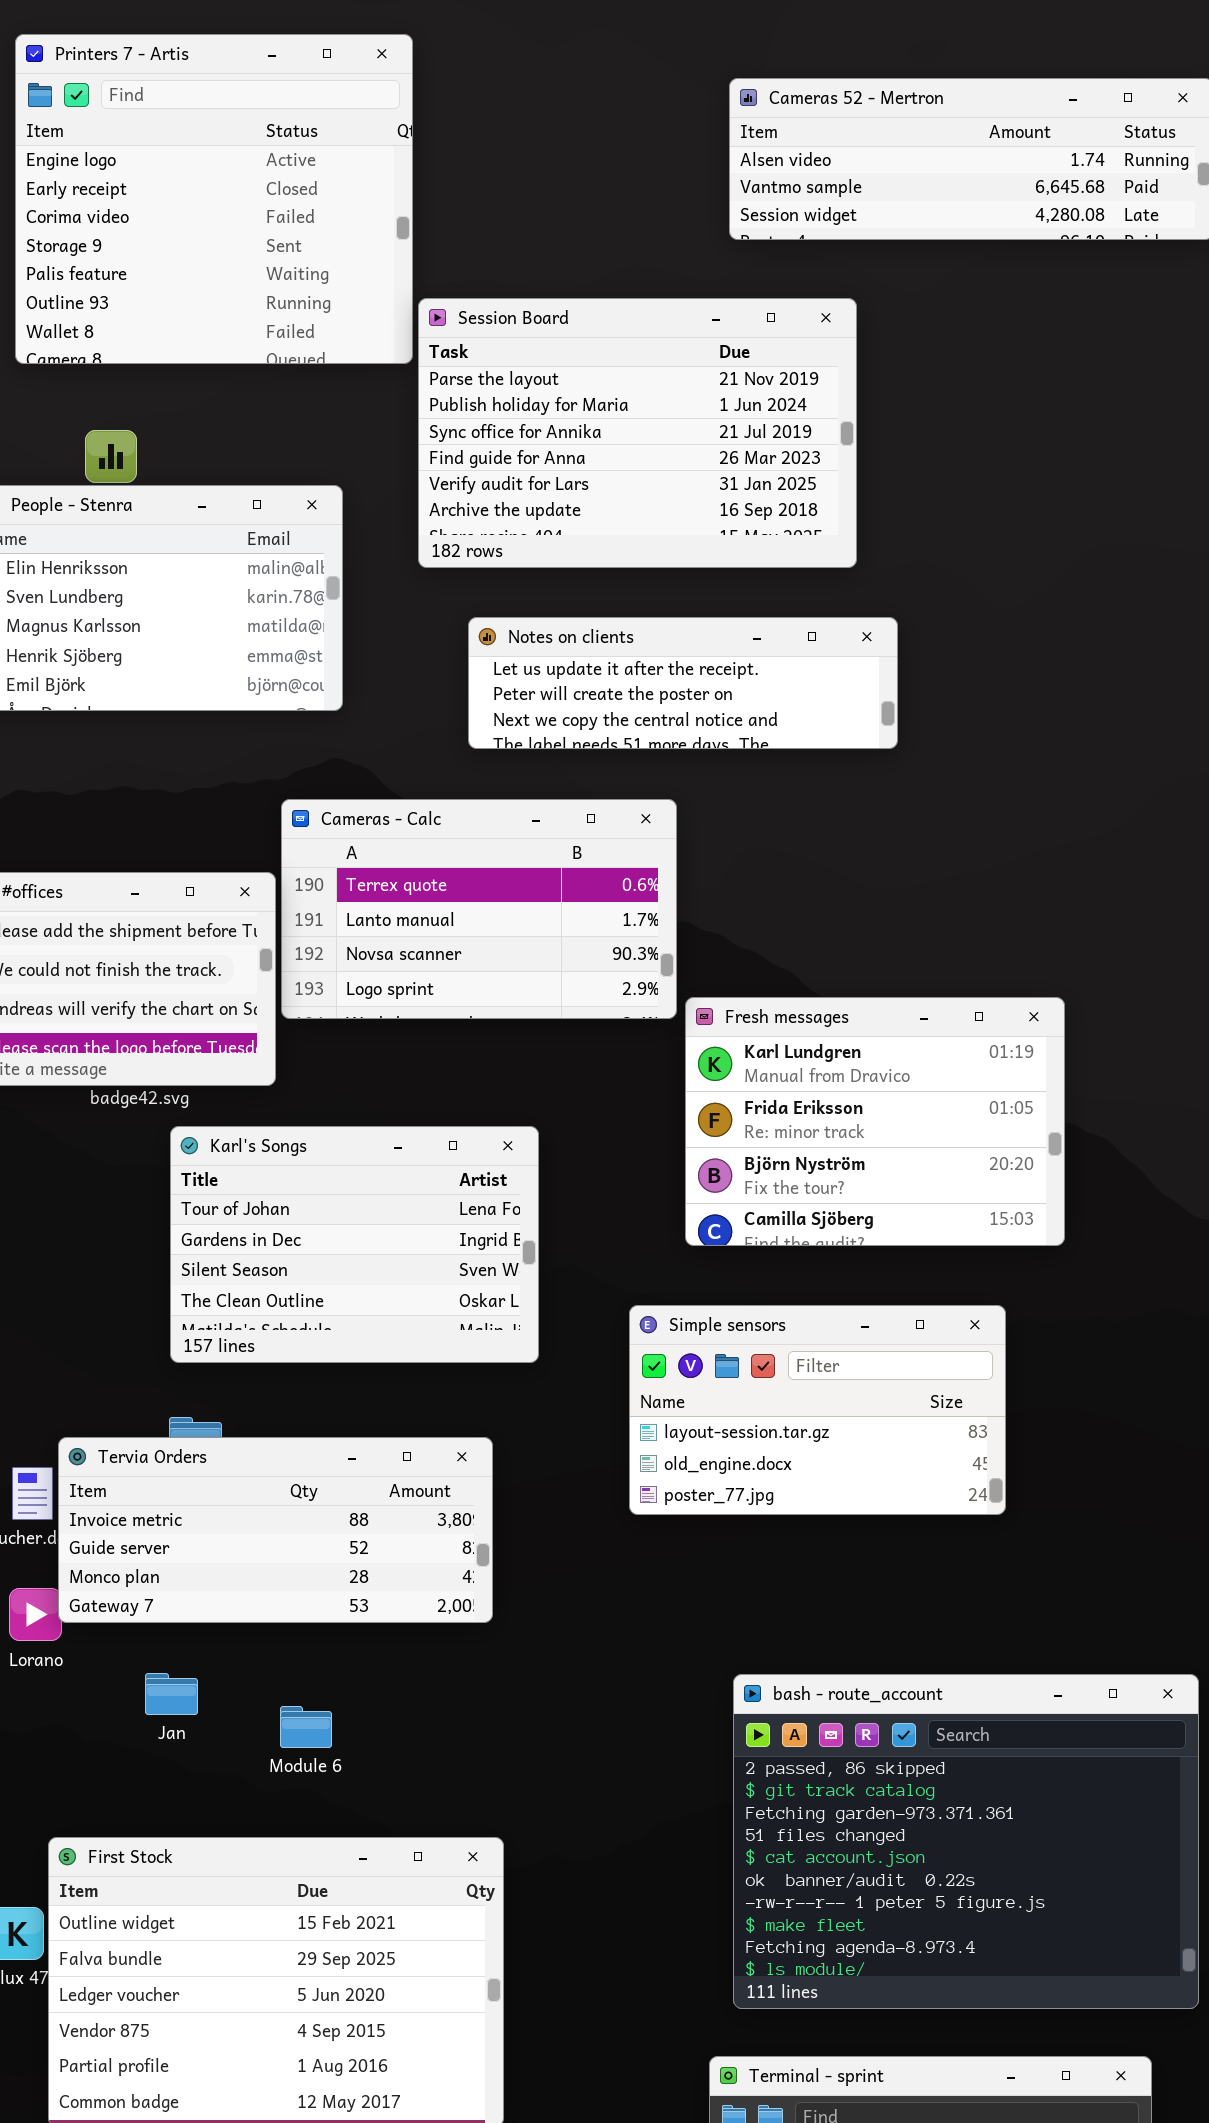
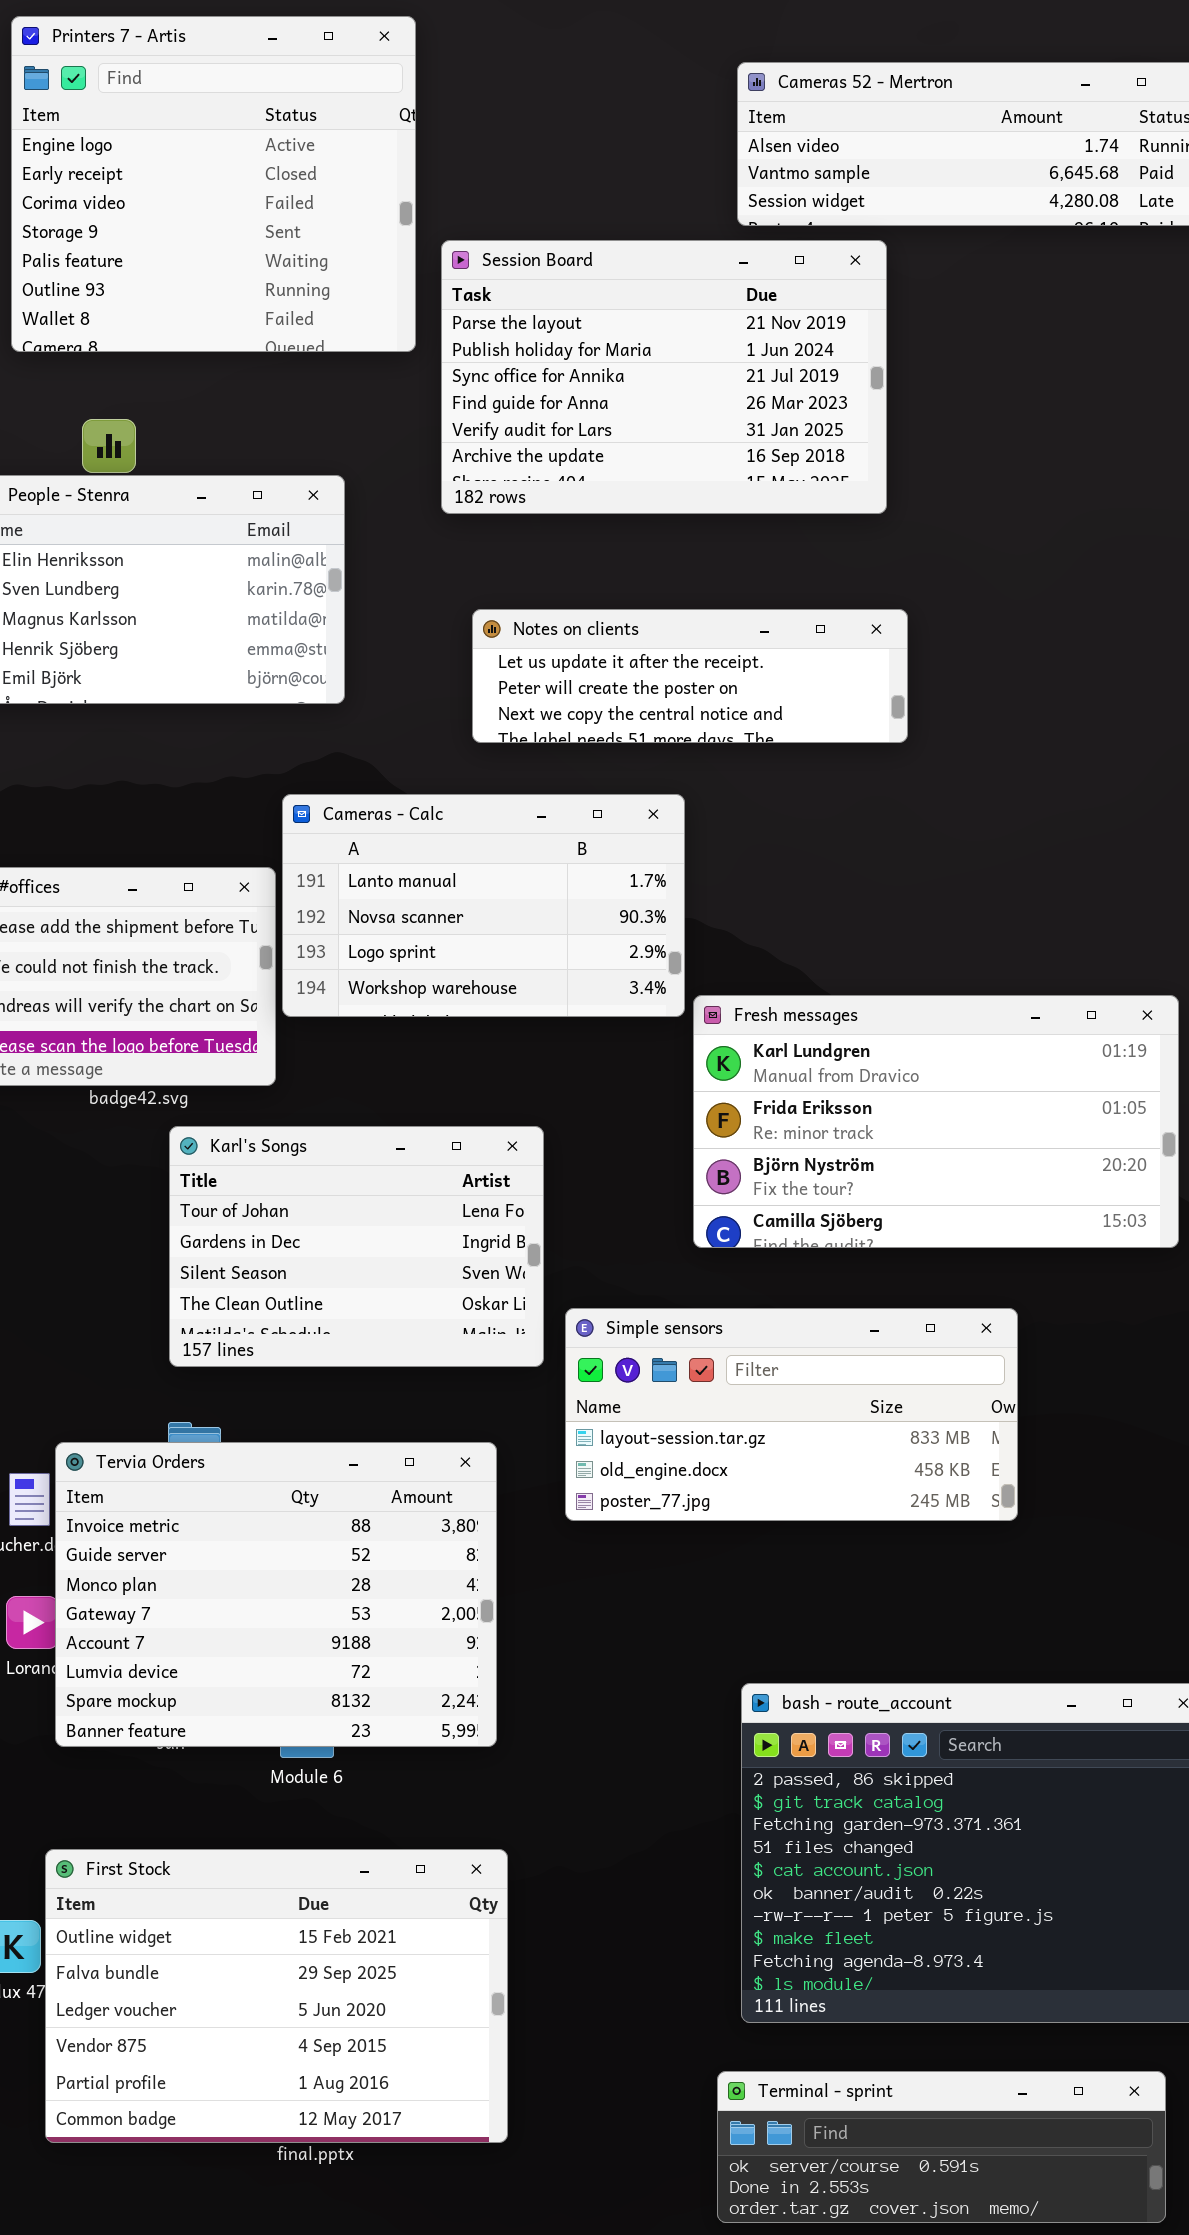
Session Board: [418,298,857,568] -> [441,240,887,514], moved
Cameras - Calc: [281,799,677,1019] -> [282,794,685,1017], scrolled down 1 row
Fresh messages: [685,997,1065,1246] -> [693,995,1179,1248], resized
Simple sensors: [629,1305,1006,1515] -> [565,1308,1018,1521], resized
Tervia Orders: [58,1437,493,1623] -> [55,1442,497,1747], resized

